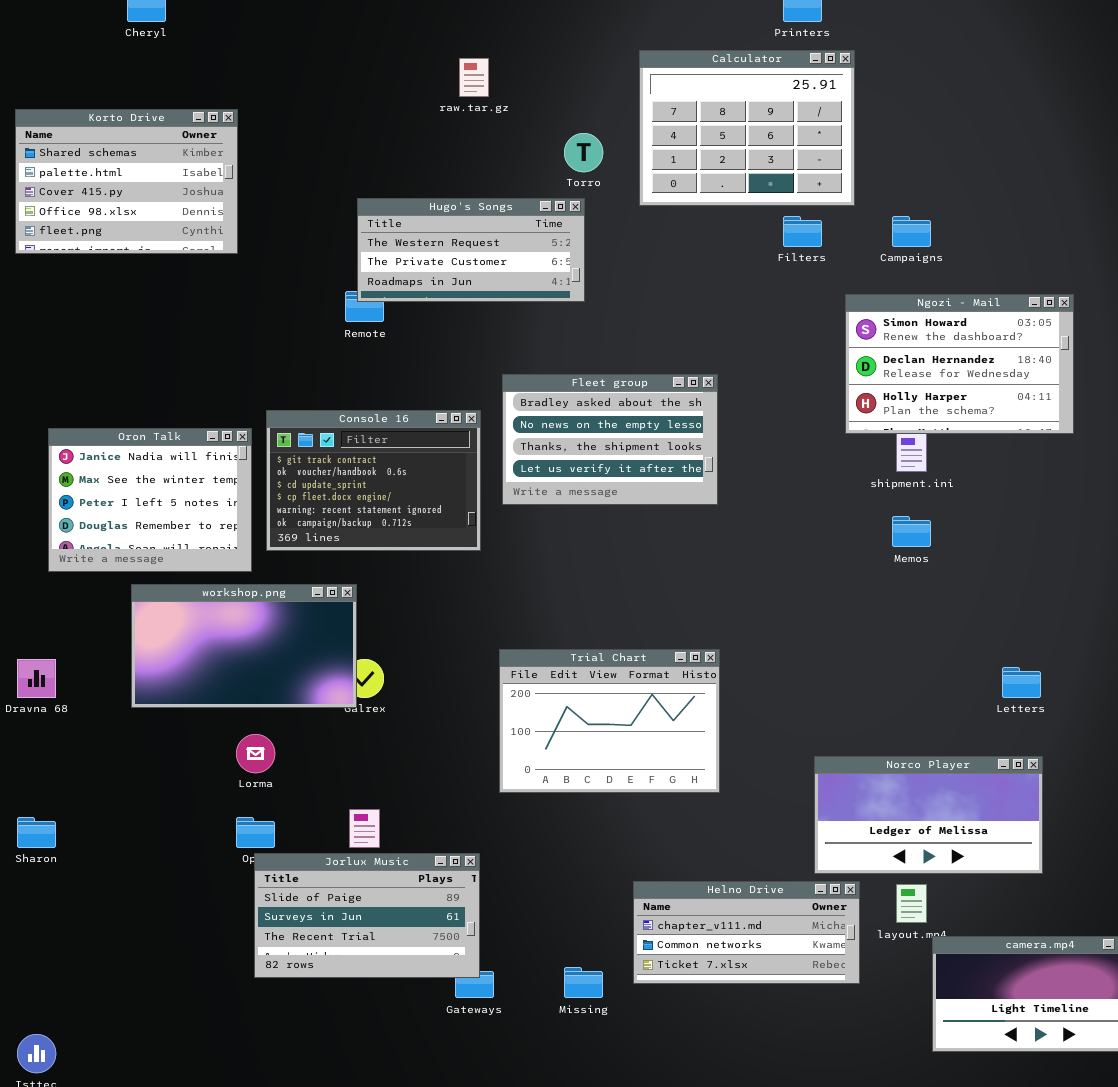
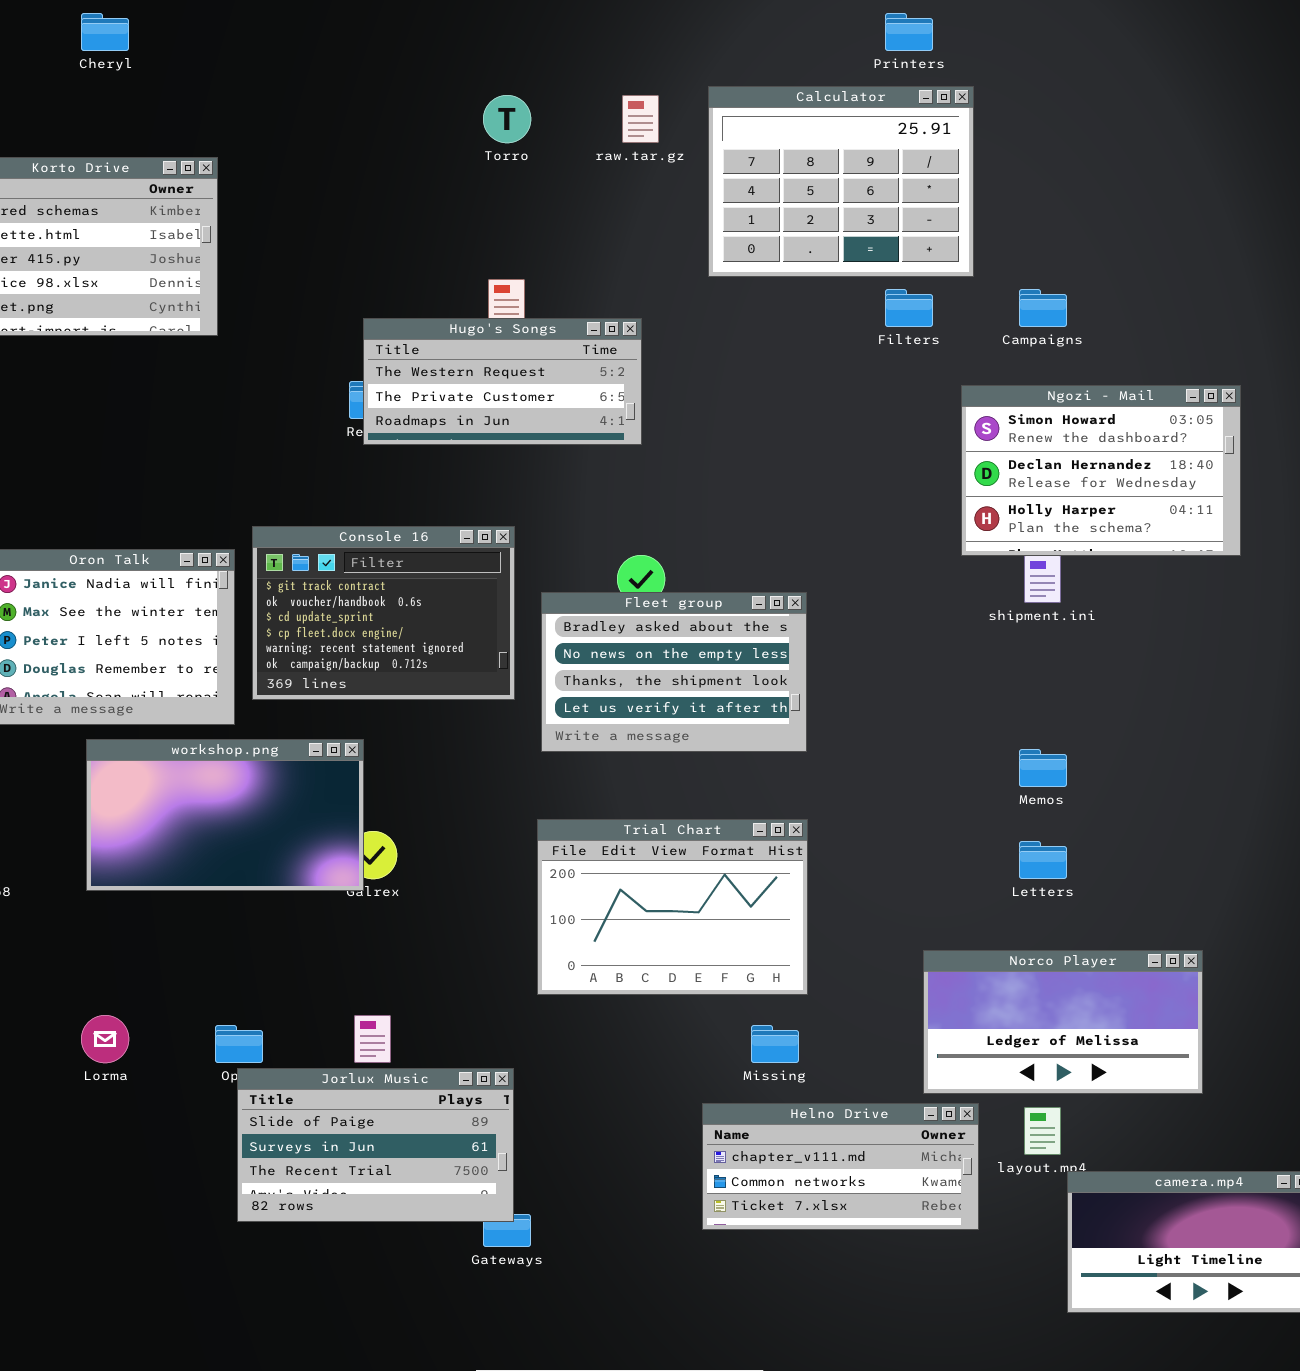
raw.tar.gz: [459,58,489,97] -> [622,95,659,143], moved
Torro: [564,133,603,172] -> [483,95,531,143], moved
Hugo's Songs: [357,198,585,302] -> [363,318,642,445], moved
Fleet group: [502,374,718,505] -> [541,592,807,752], moved
Memos: [892,516,931,547] -> [1019,749,1067,787], moved
Letters: [1002,667,1041,698] -> [1019,841,1067,879], moved
Lorma: [236,734,275,773] -> [81,1015,129,1063], moved
Missing: [564,967,603,998] -> [751,1025,799,1063], moved

